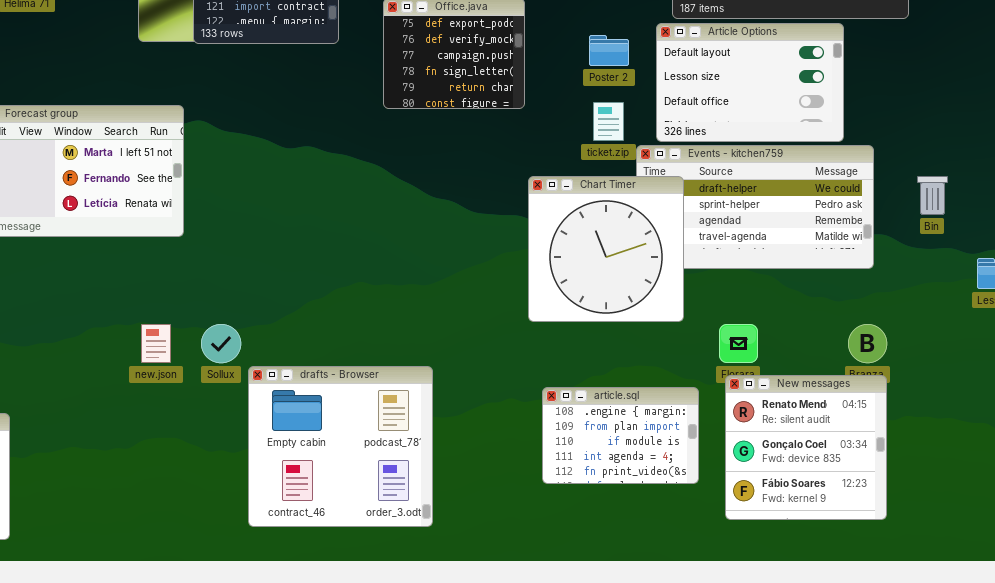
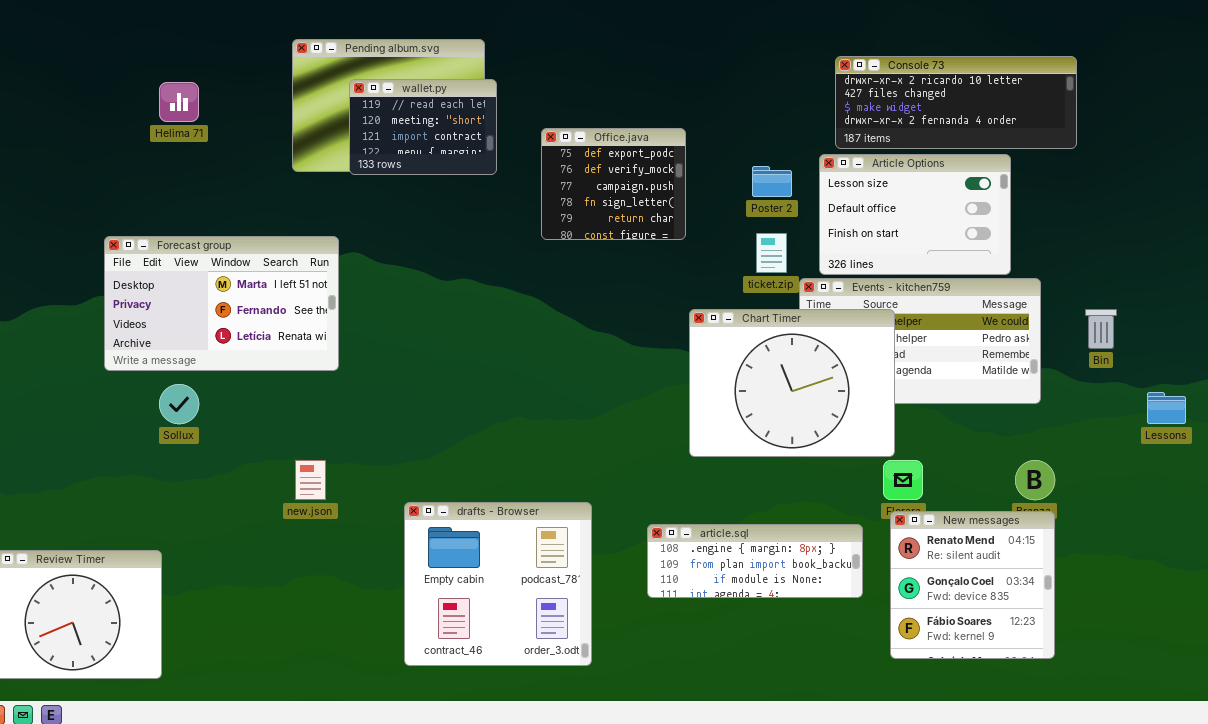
Article Options: [656,23,844,142] -> [819,154,1011,275], scrolled down 1 row
Chart Timer: [528,176,684,322] -> [689,309,895,457], resized
Sollux: [201,324,241,363] -> [159,384,199,424], moved
article.sql: [542,387,699,484] -> [647,524,863,598], resized

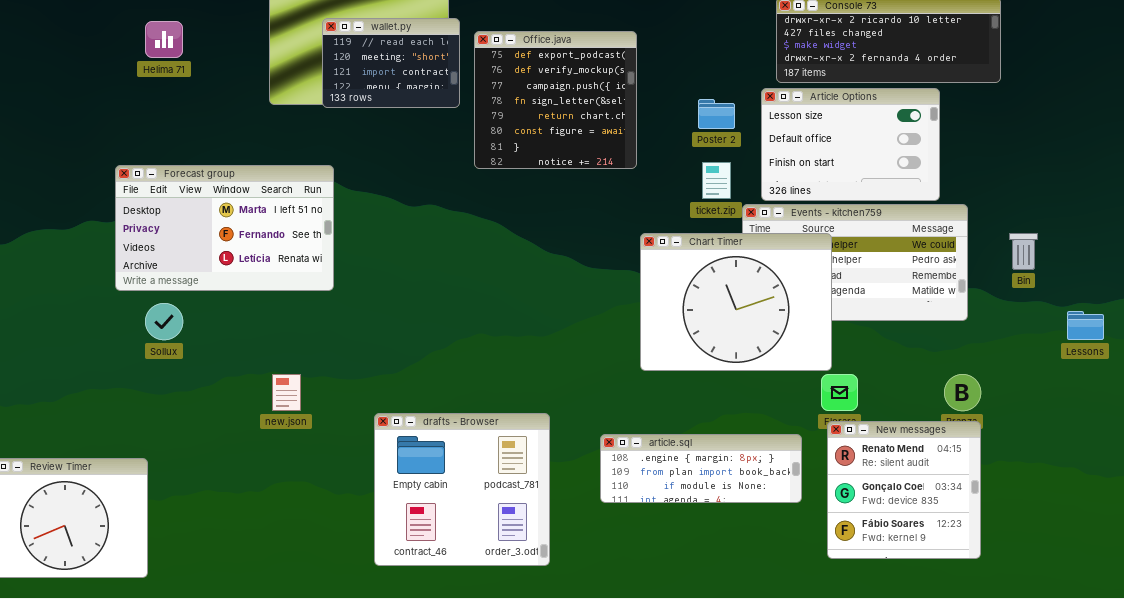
Office.java: [541,128,686,240] -> [474,31,637,169], resized
Forecast group: [104,236,339,371] -> [115,165,334,291], moved

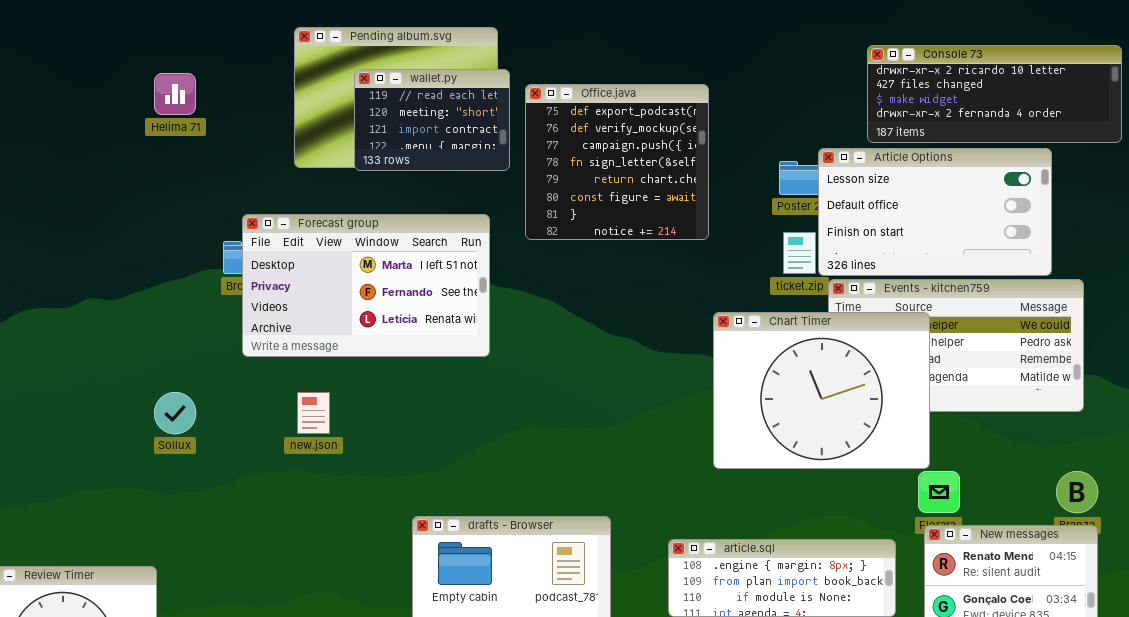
Article Options: [761,88,940,201] -> [818,148,1052,276], resized
Forecast group: [115,165,334,291] -> [242,214,490,357], moved
new.json: [272,374,301,411] -> [297,392,330,434], moved

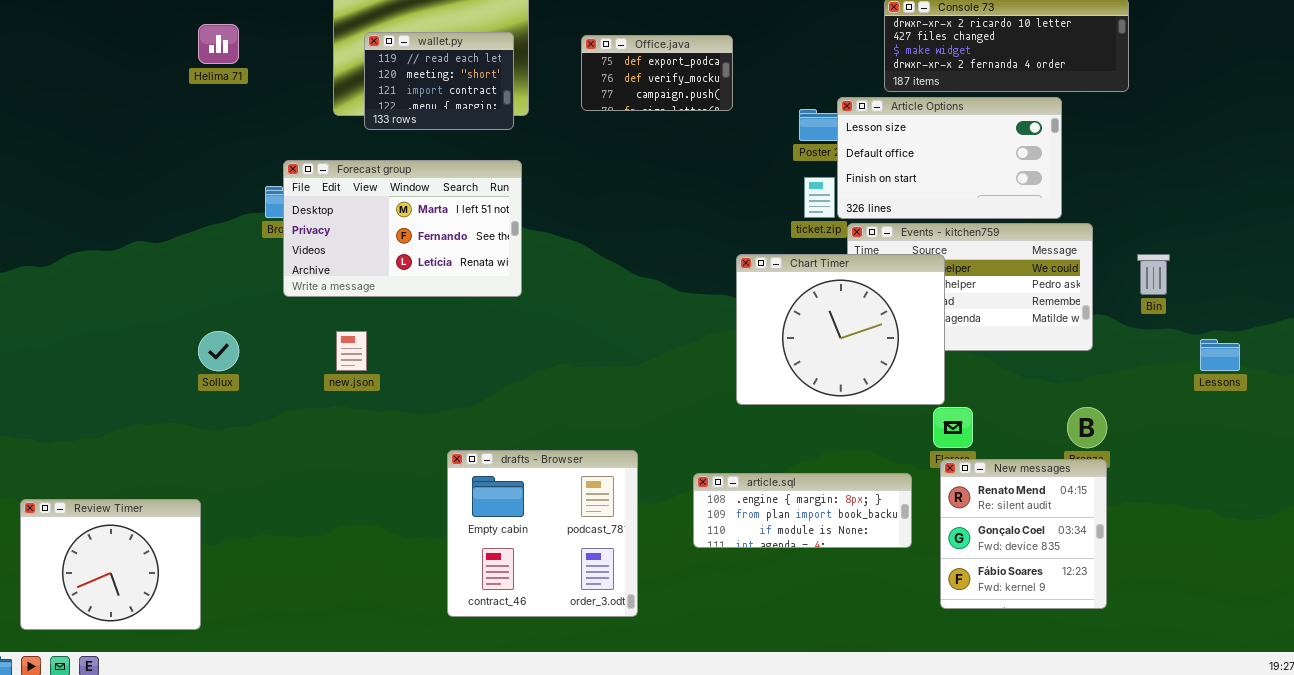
wallet.py: [354,69,510,171] -> [364,32,514,130], moved
Office.java: [525,84,709,240] -> [581,35,733,111], resized

